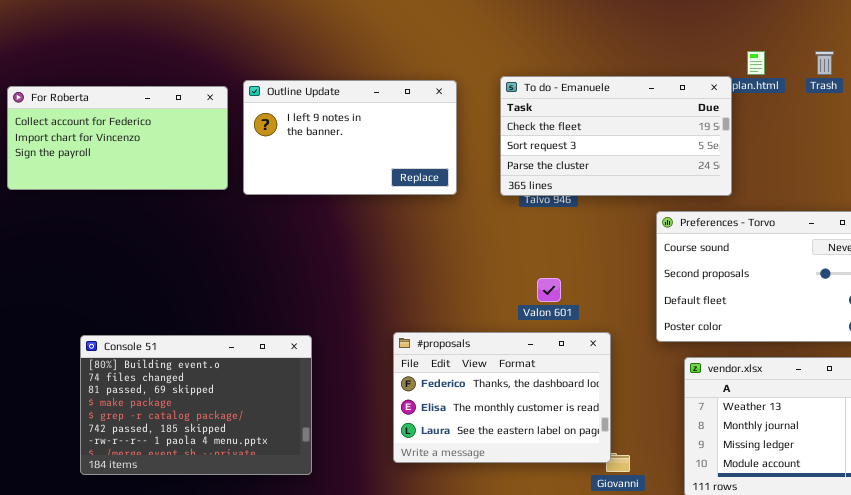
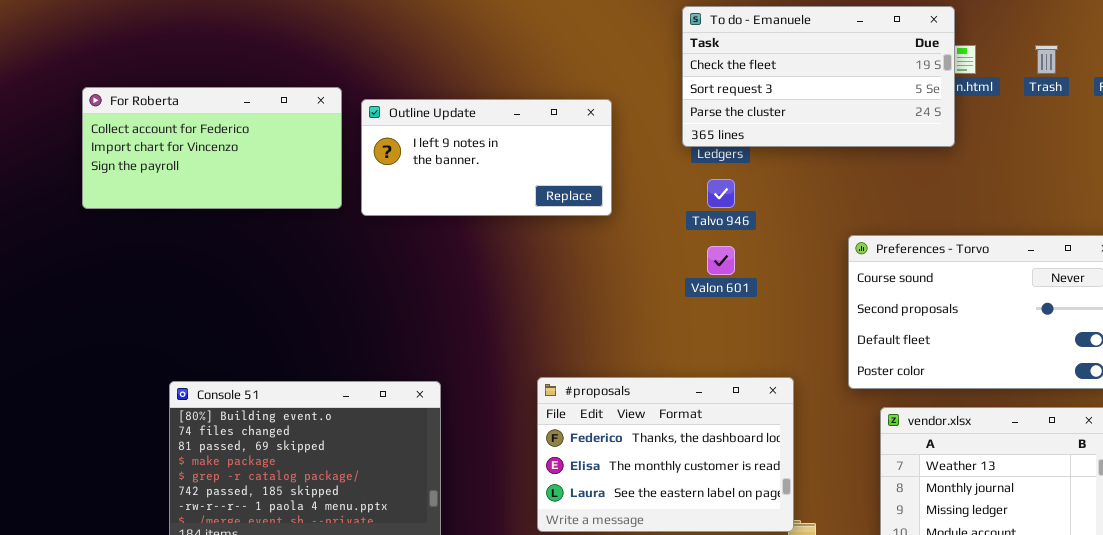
To do - Emanuele: [500,76,732,196] -> [682,6,955,147], moved
Outline Update: [243,80,457,195] -> [361,99,612,216], resized
Valon 601: [537,278,561,302] -> [707,246,735,275], moved

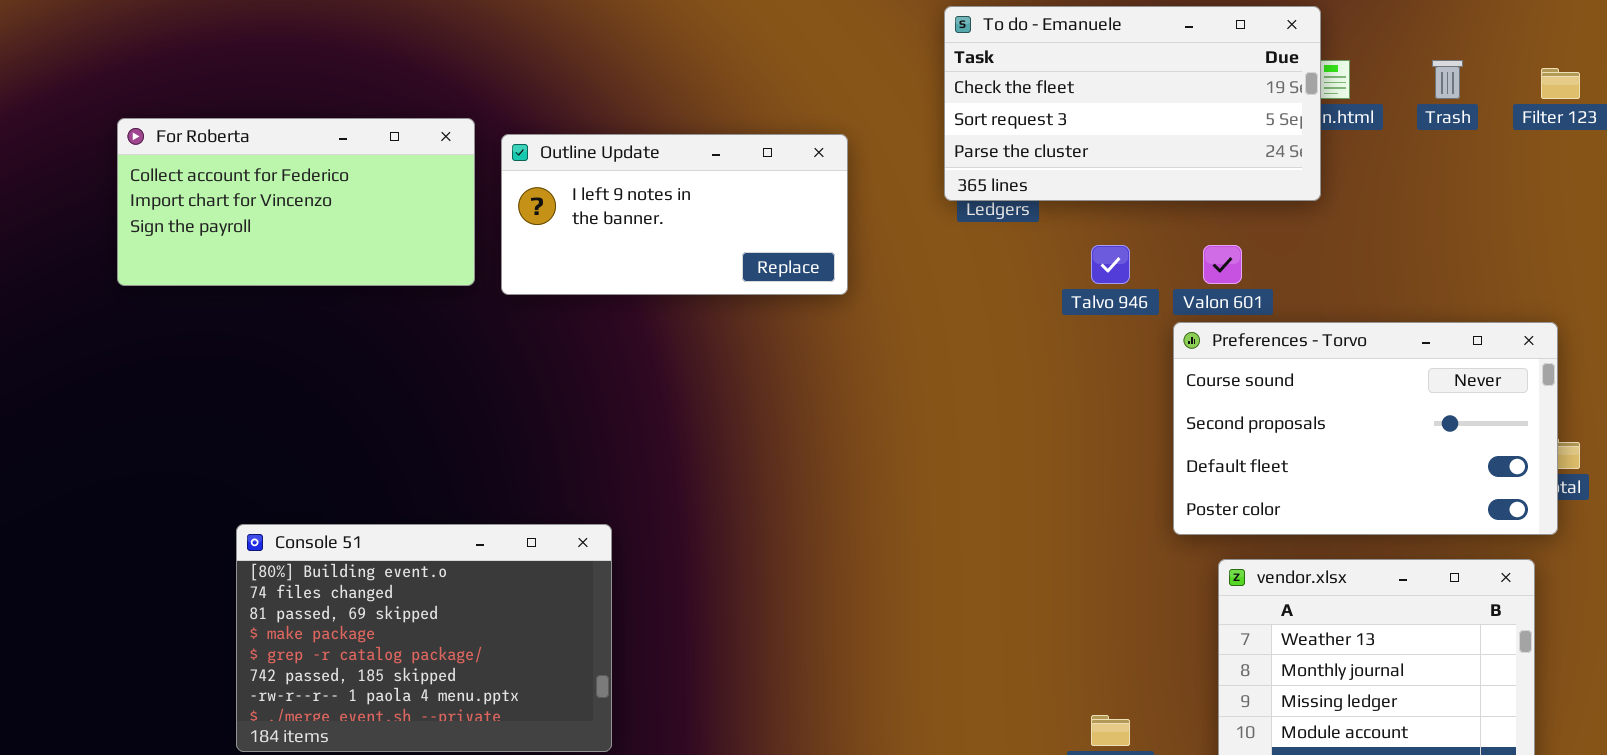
Talvo 946: [707,179,735,208] -> [1091,245,1130,284], moved
Valon 601: [707,246,735,275] -> [1203,245,1242,284], moved
#proposals: [537,377,794,532] -> none, closed

